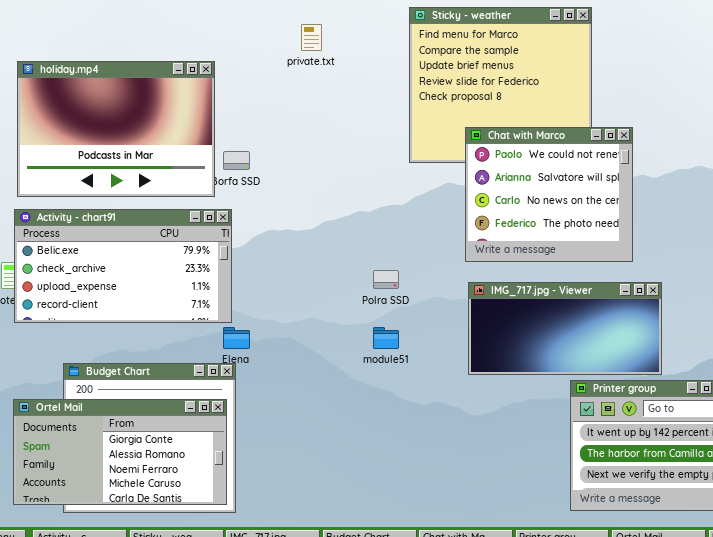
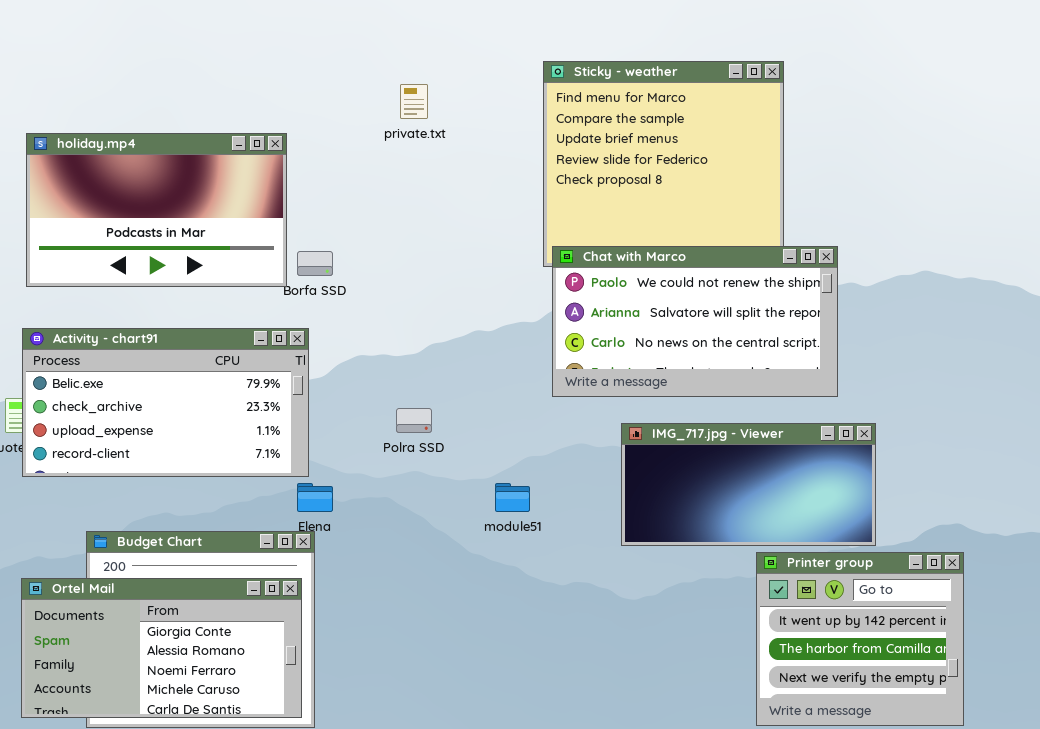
holiday.mp4: [17,61,215,197] -> [26,133,287,287], resized
Chat with Marco: [465,127,633,262] -> [552,246,838,397], resized
Polra SSD: [373,270,399,289] -> [396,408,432,433], moved

